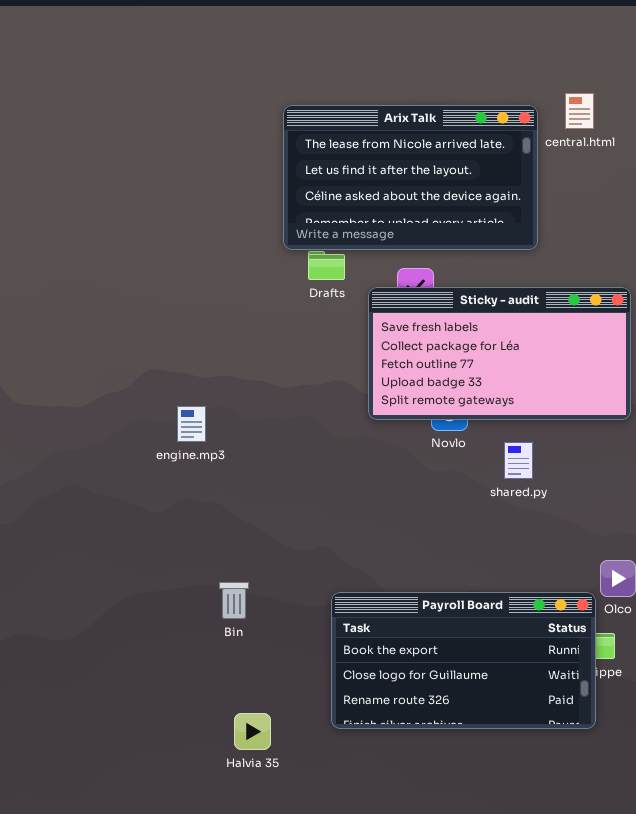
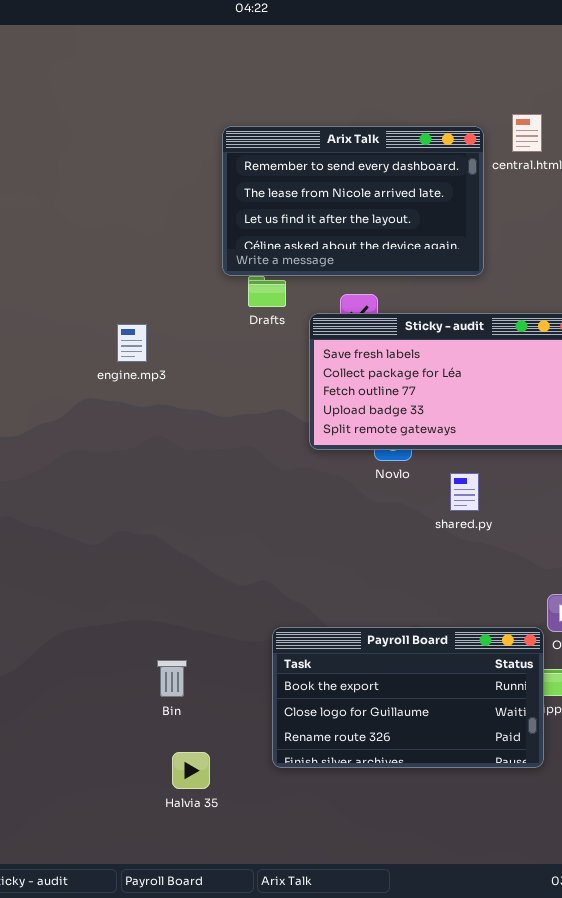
Arix Talk: [283,105,538,250] -> [222,126,484,276], scrolled up 1 row
engine.mp3: [177,406,206,442] -> [117,324,147,362], moved
Bin: [219,582,249,619] -> [157,660,187,697], moved

